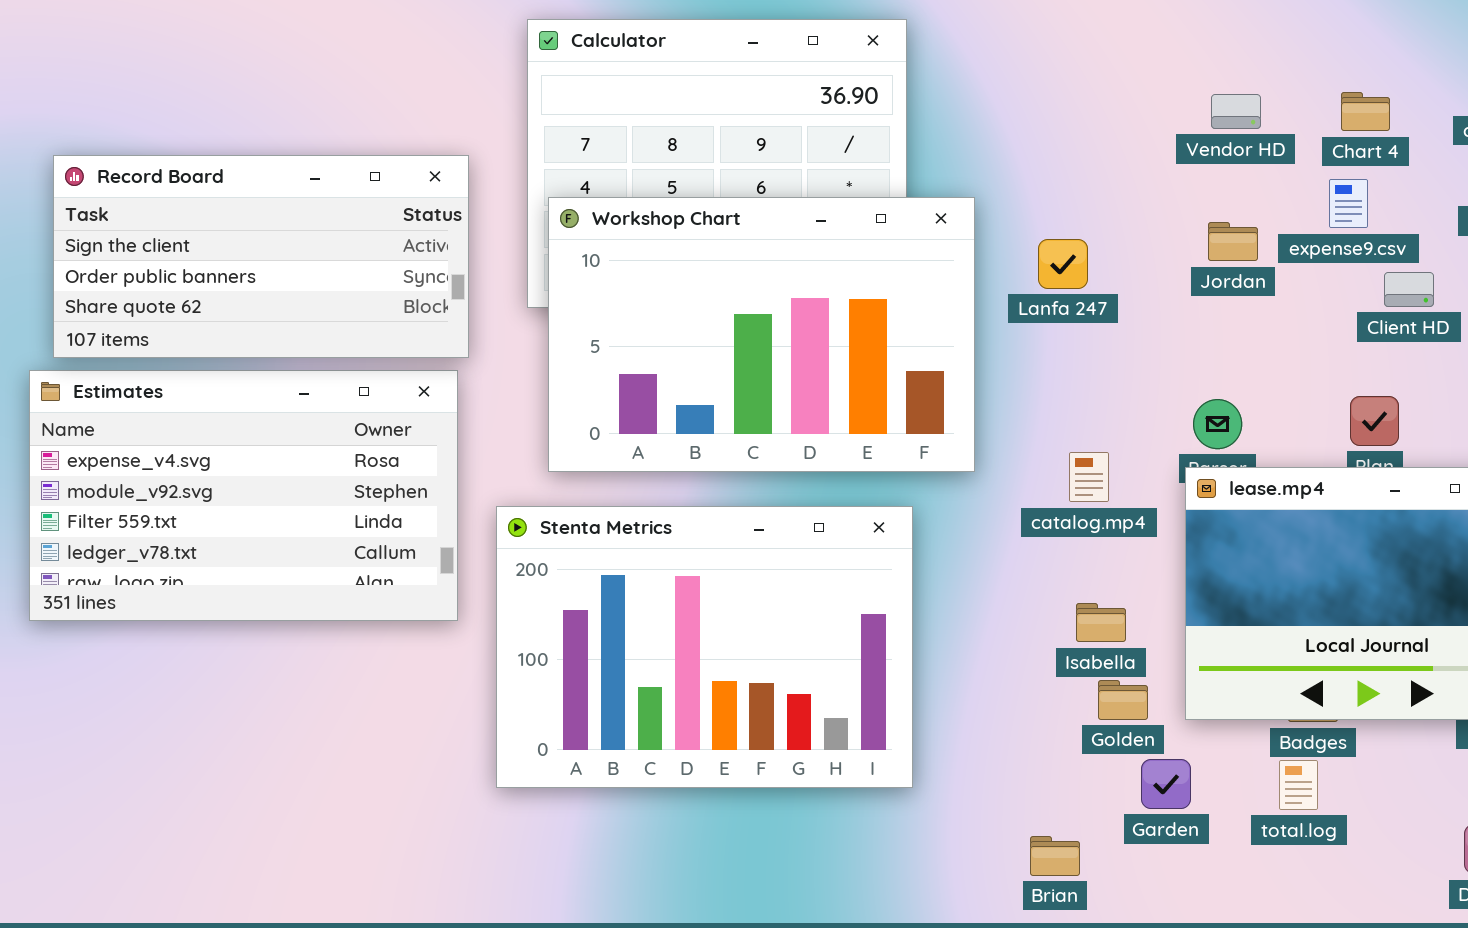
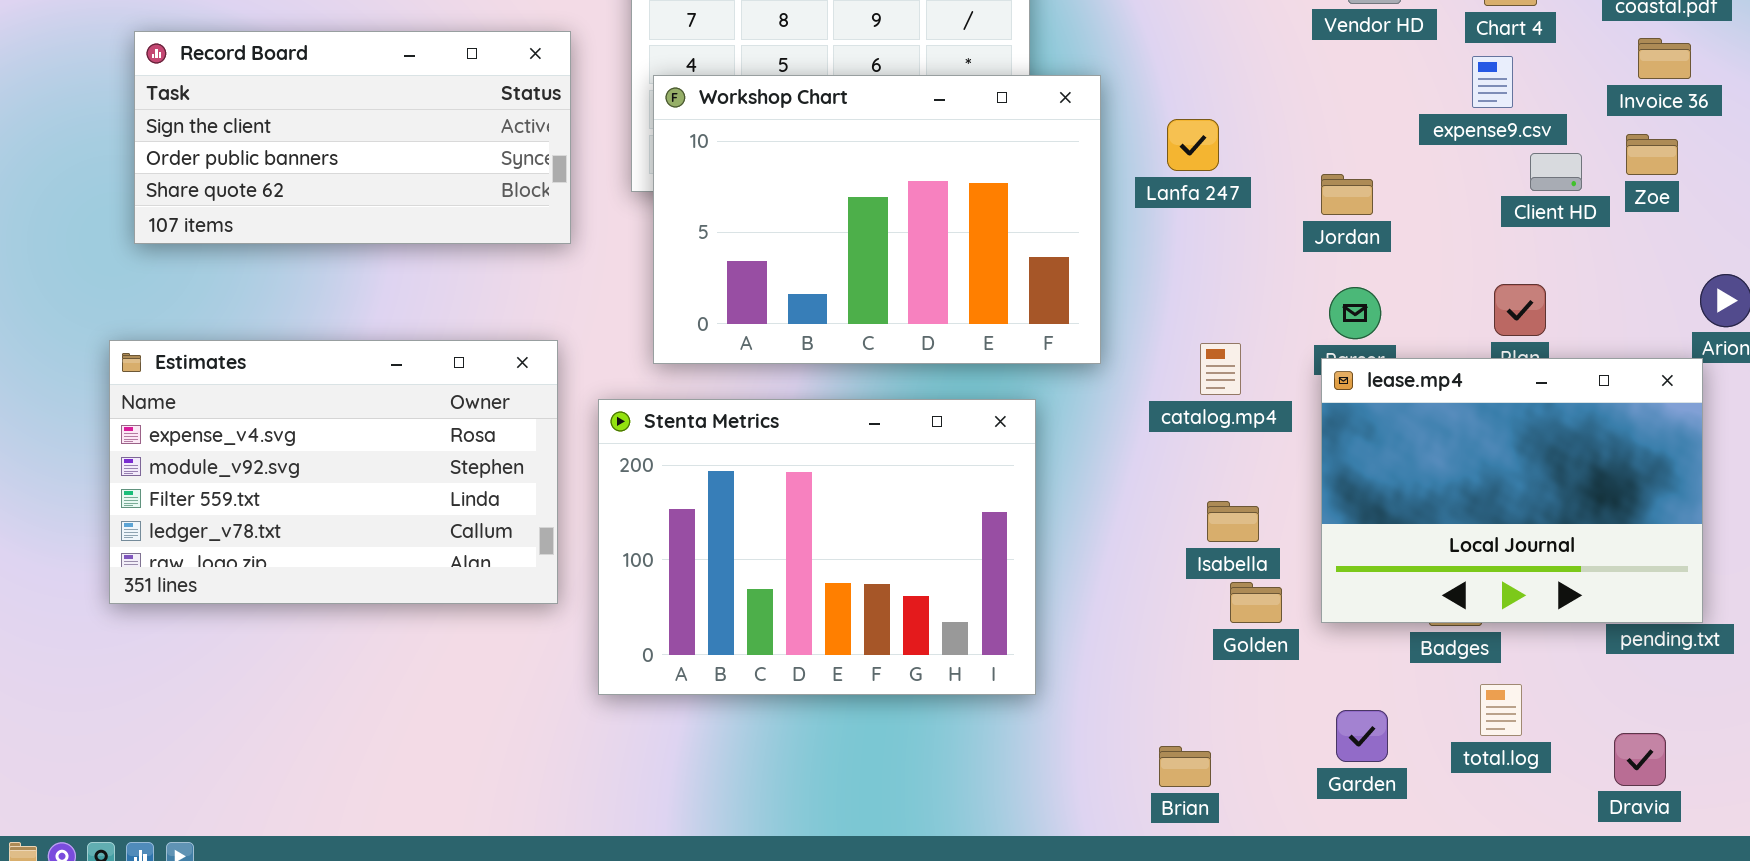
Jordan: [1208,222,1258,261] -> [1321,174,1373,215], moved
Estimates: [29,370,458,621] -> [109,340,558,604], moved
Garden: [1141,759,1191,809] -> [1336,710,1388,762], moved
total.log: [1279,760,1318,810] -> [1480,684,1522,736], moved

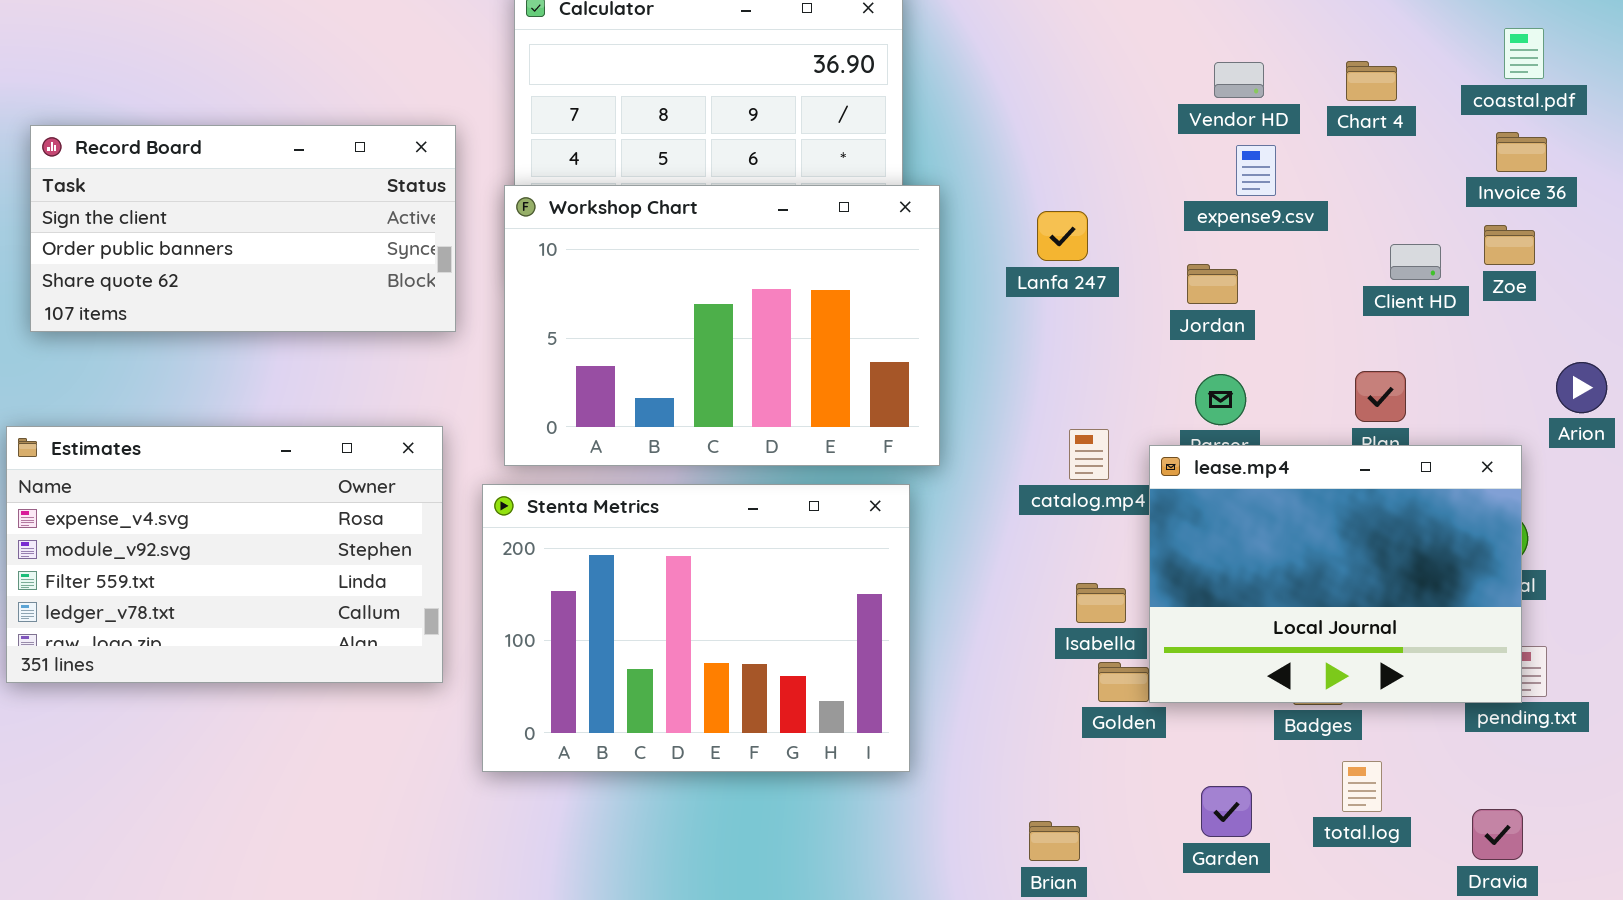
expense9.csv: [1472,56,1513,108] -> [1236,145,1276,196], moved
Workshop Chart: [653,75,1101,364] -> [504,185,940,466], moved
lease.mp4: [1321,358,1703,623] -> [1149,445,1522,703], moved

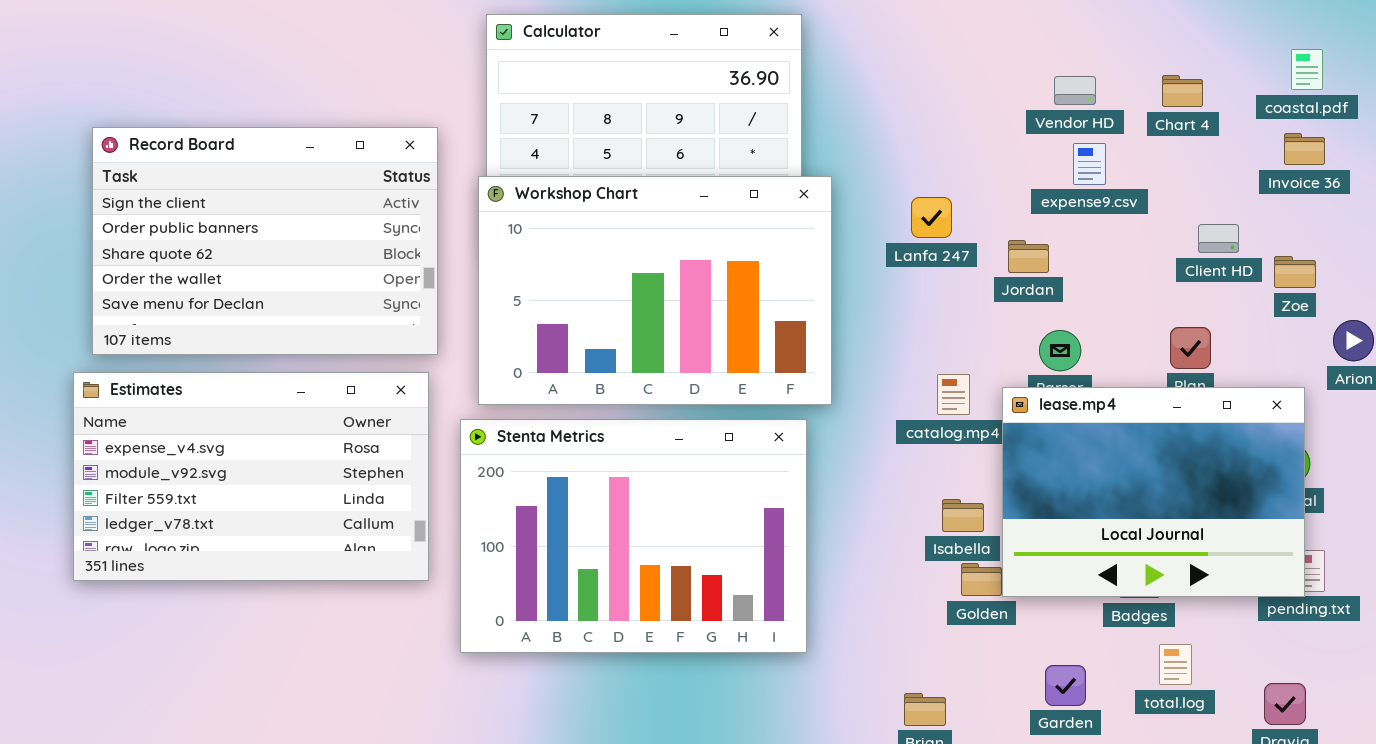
Record Board: [30,125,456,332] -> [92,127,438,355], resized
Zoe: [1484,225,1535,265] -> [1274,256,1316,288], moved
Jordan: [1187,264,1238,304] -> [1008,240,1049,273], moved

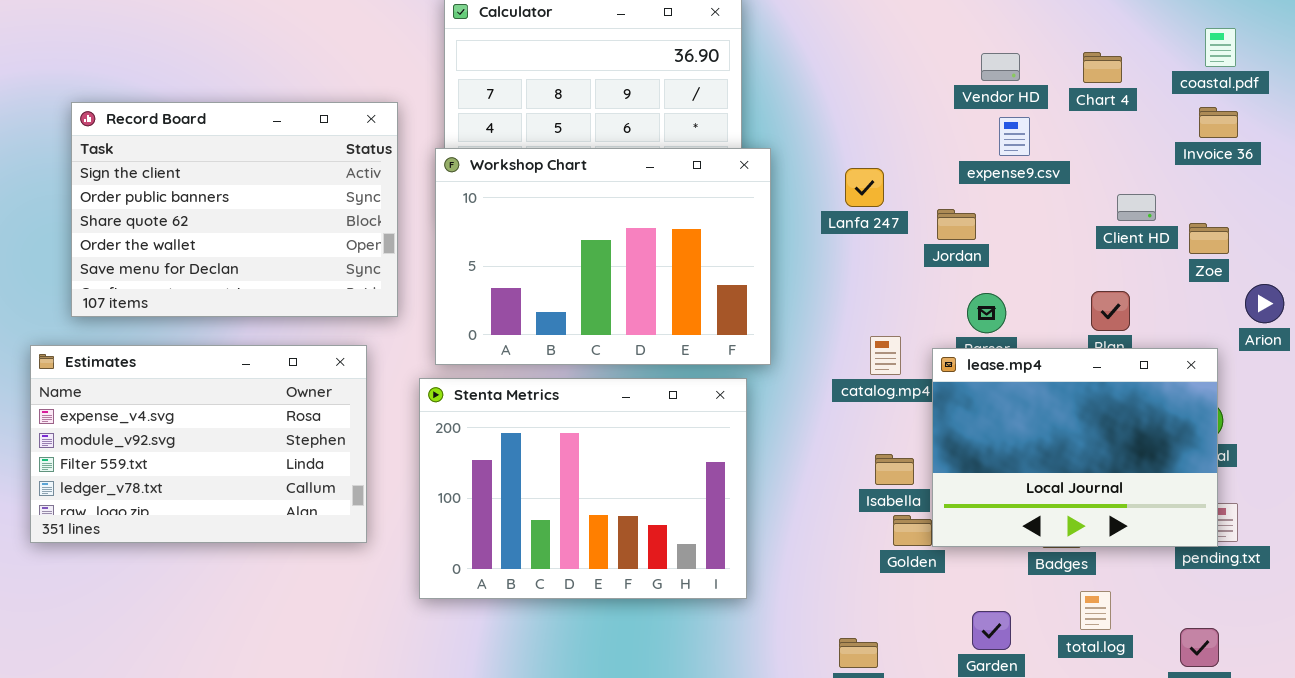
Estimates: [73,372,429,581] -> [30,345,367,543], moved

